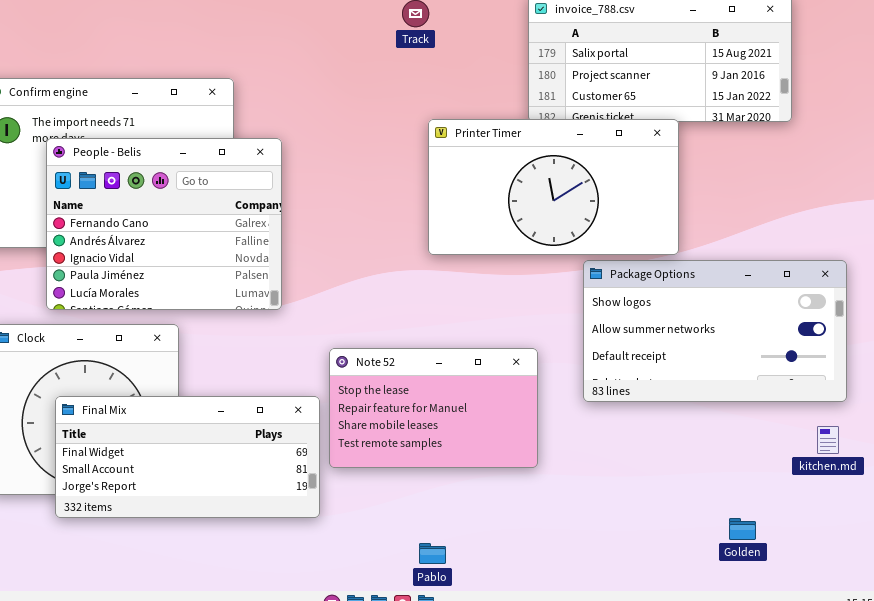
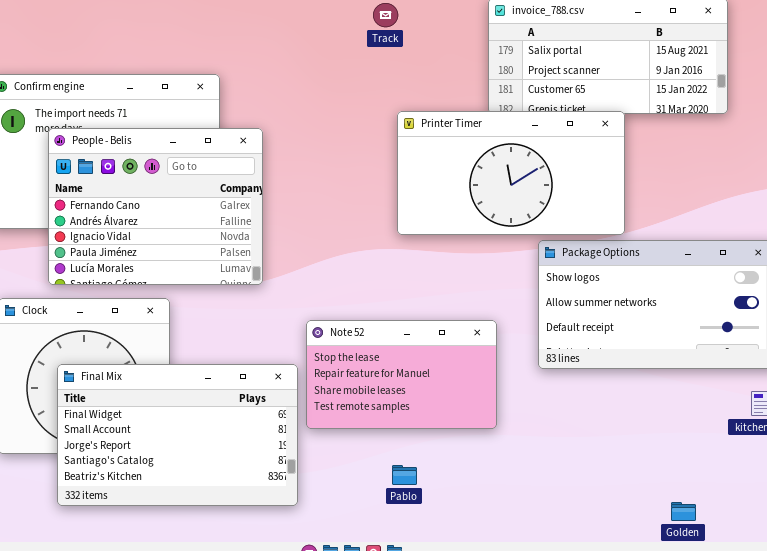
Final Mix: [55,396,320,518] -> [57,364,298,506], resized
Golden: [729,518,756,540] -> [671,502,696,521], moved
Pablo: [419,543,446,564] -> [392,465,417,485], moved

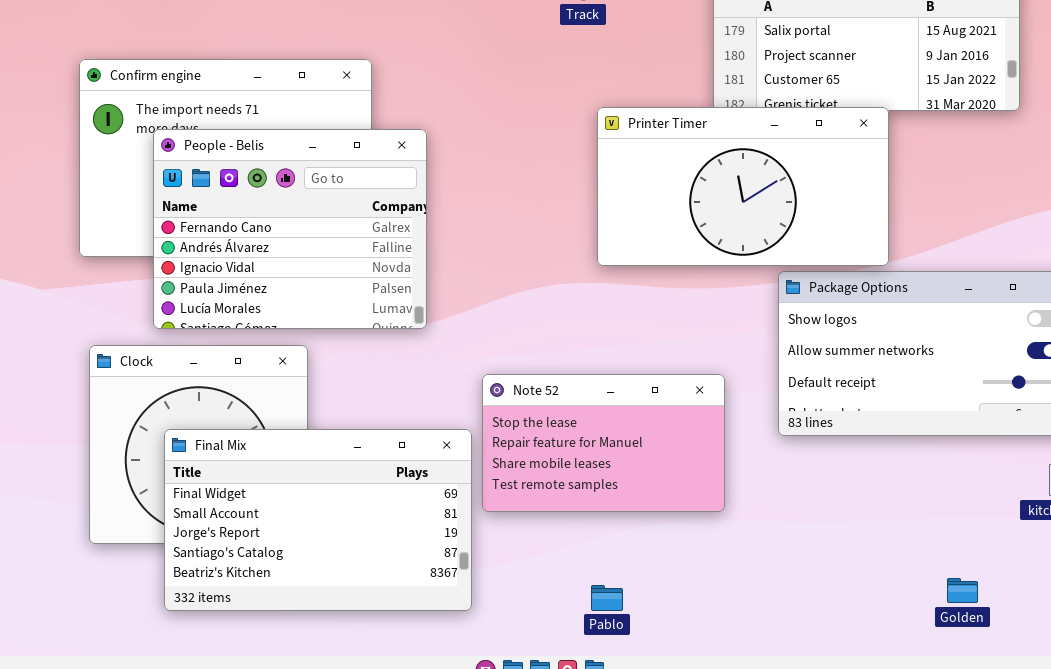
Pablo: [392,465,417,485] -> [591,585,623,611], moved
Golden: [671,502,696,521] -> [947,578,978,603], moved

